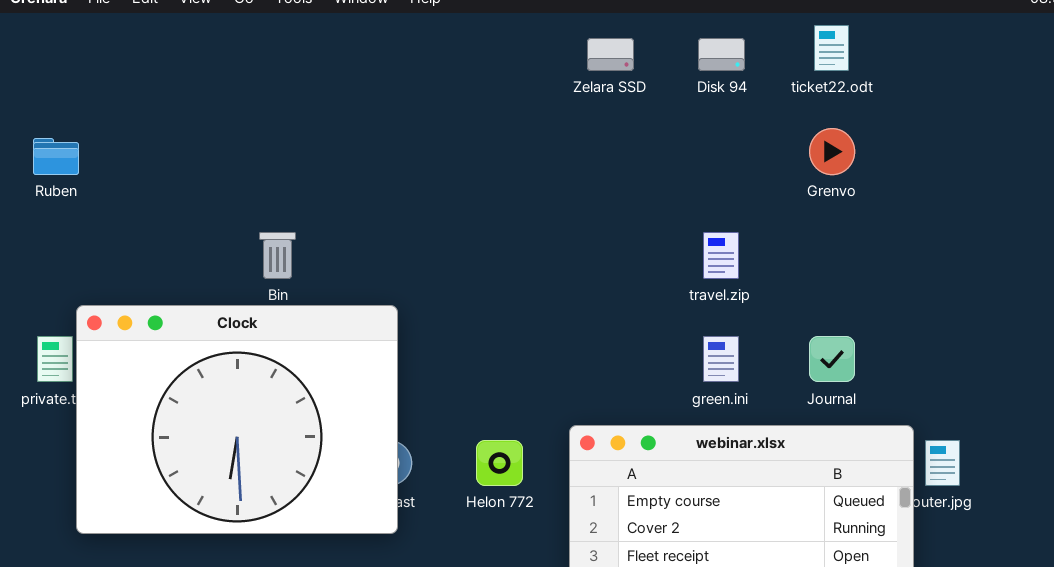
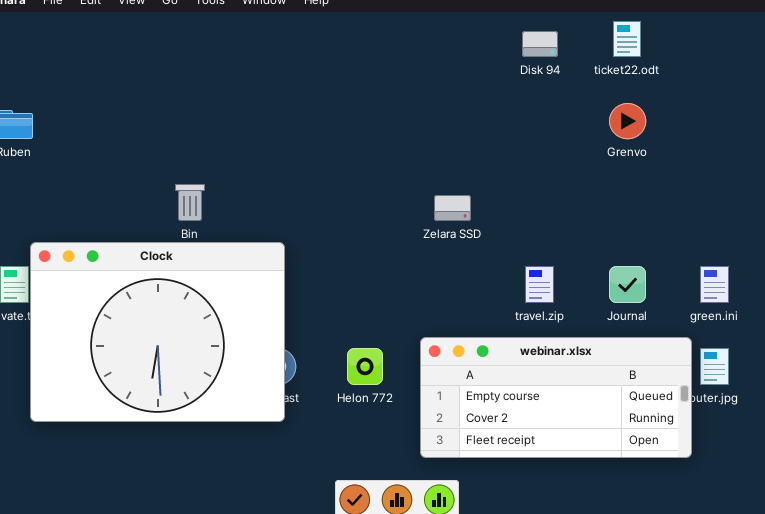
Zelara SSD: [587,38,634,71] -> [434,195,471,221], moved
travel.zip: [703,232,739,279] -> [525,266,554,303], moved
green.ini: [703,336,739,382] -> [700,266,729,303], moved

